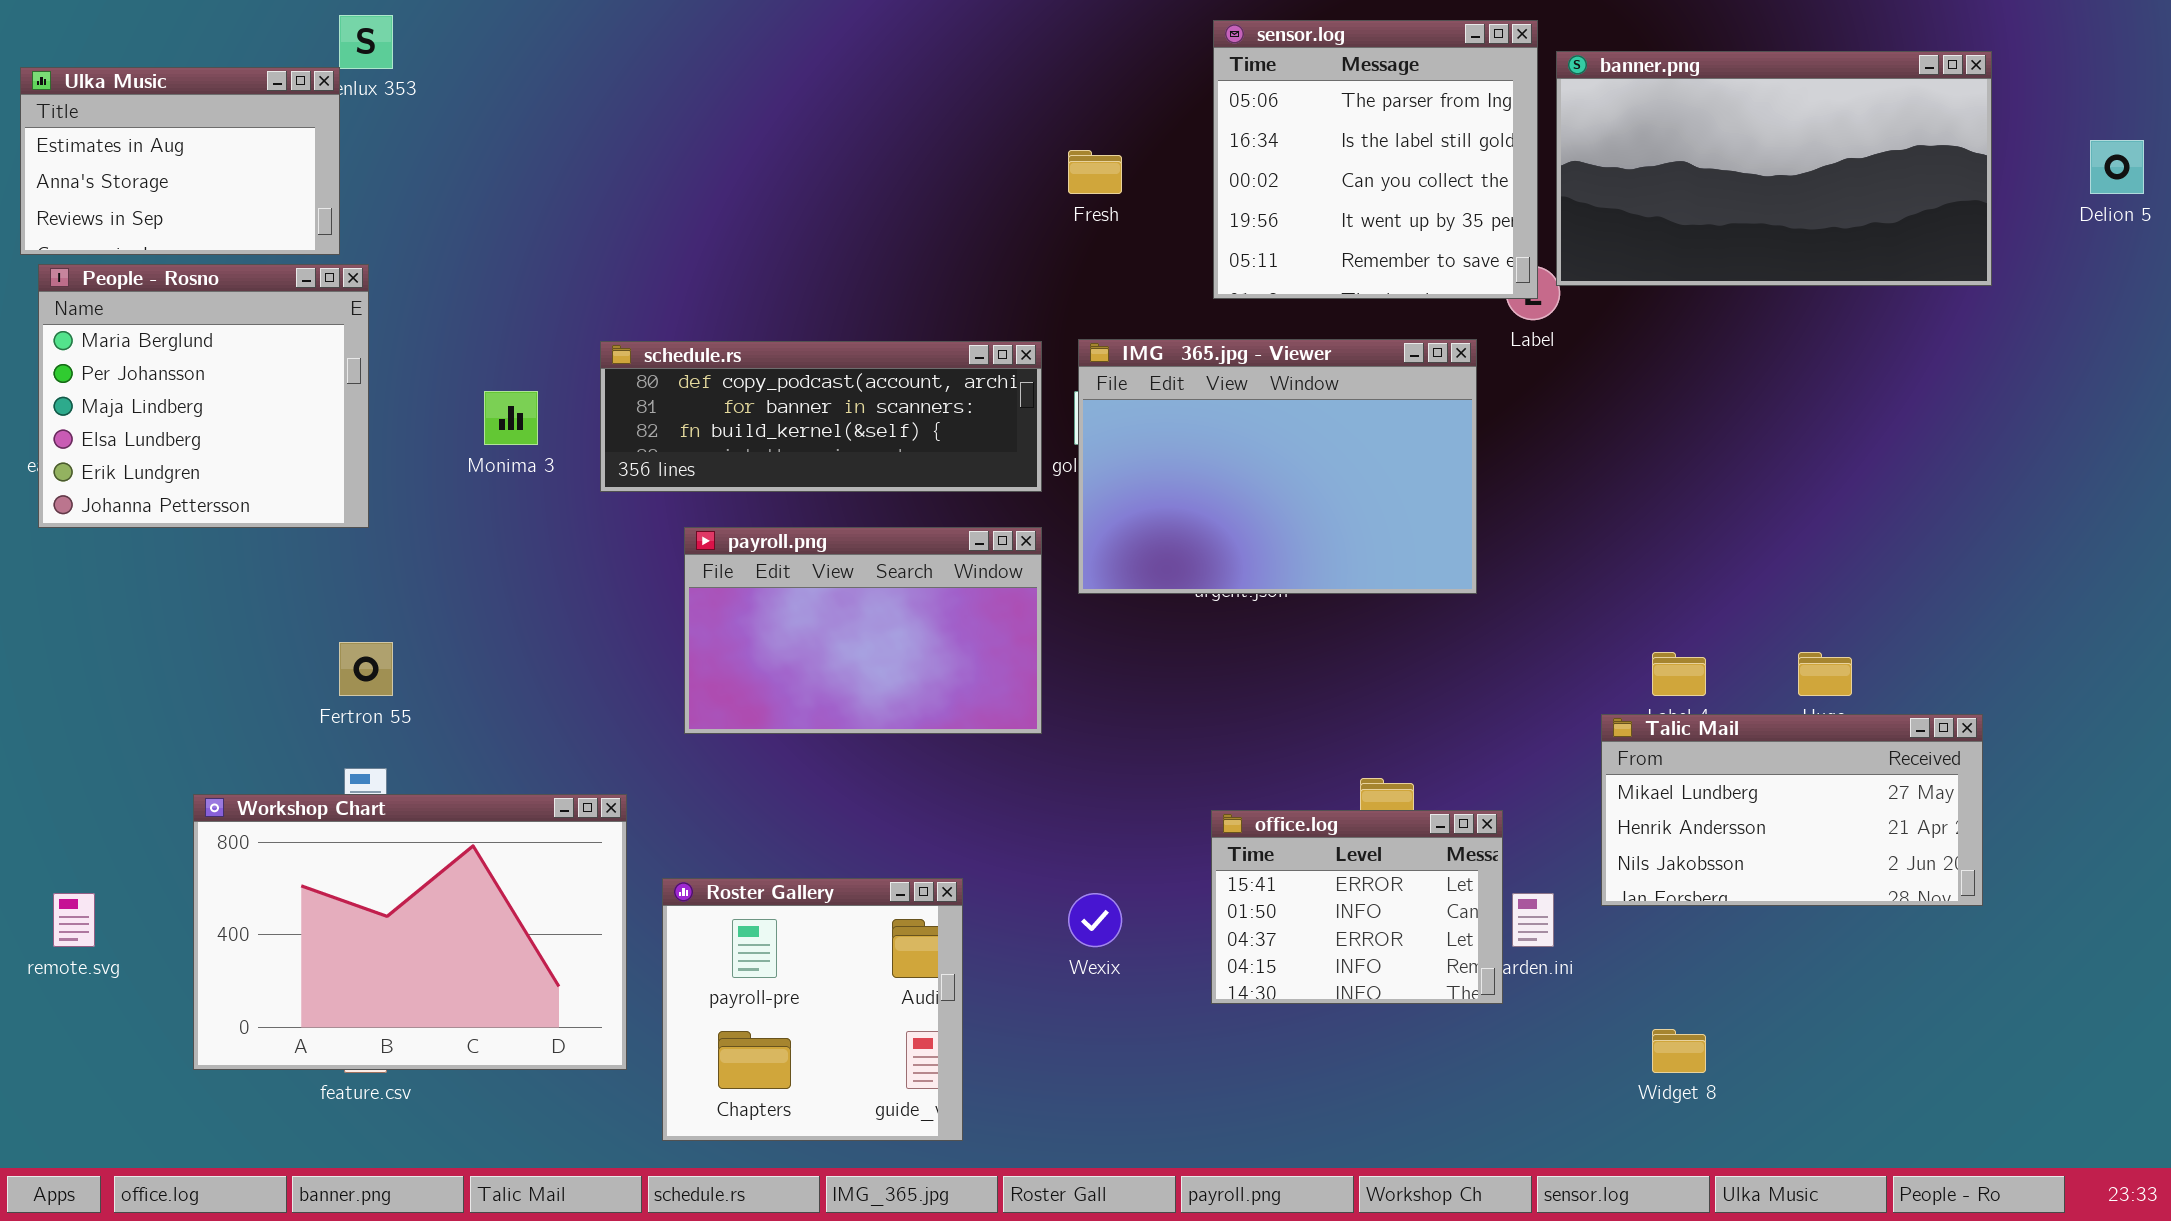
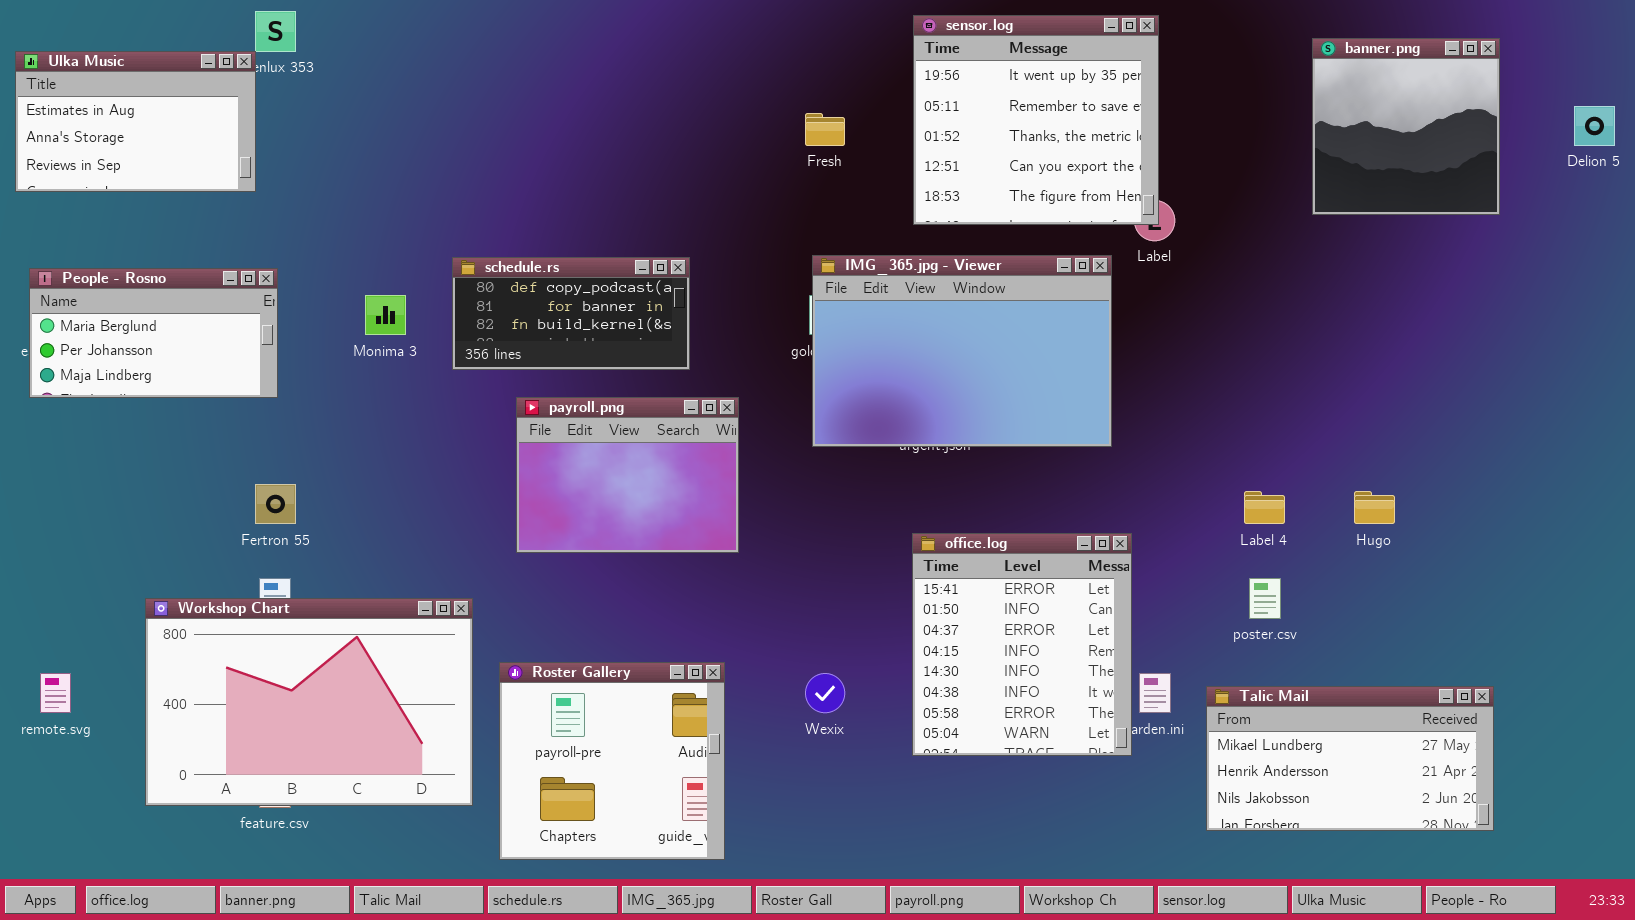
sensor.log: [1213,20,1538,299] -> [913,15,1159,225], scrolled down 3 rows
banner.png: [1556,51,1992,286] -> [1312,38,1500,215], resized
People - Rosno: [38,264,369,528] -> [29,268,278,398], resized
schedule.rs: [600,341,1042,492] -> [452,257,690,370], resized
payroll.png: [684,527,1042,734] -> [516,397,739,553], resized
Talic Mail: [1601,714,1983,906] -> [1206,686,1494,831], moved
office.log: [1211,810,1503,1004] -> [912,533,1132,756], resized

